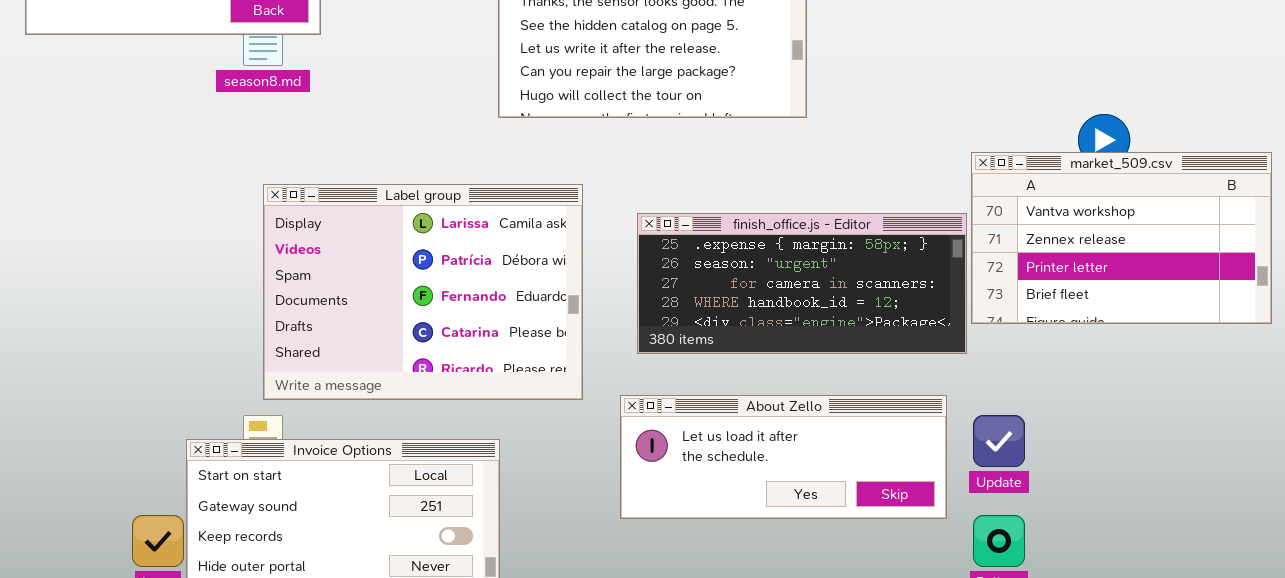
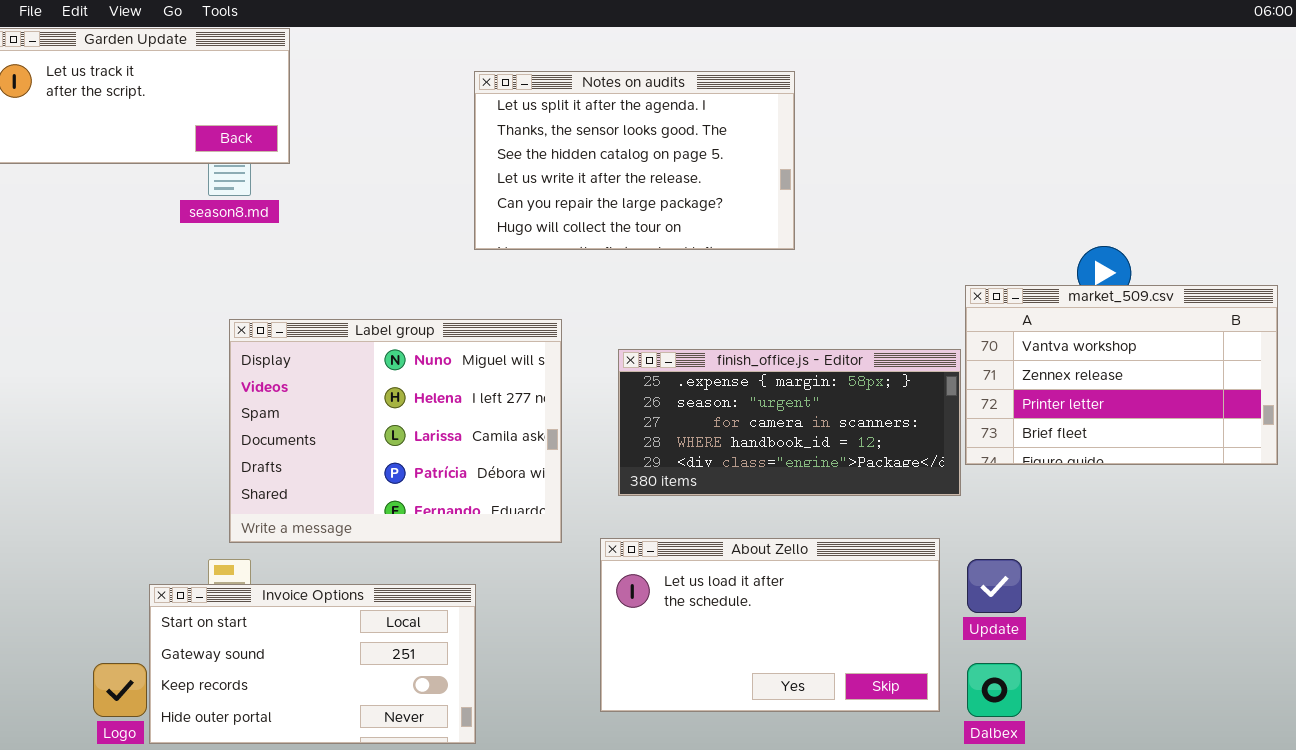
Label group: [263,184,583,400] -> [229,319,562,543], scrolled up 2 rows
About Zello: [620,395,947,519] -> [600,538,940,712], resized

